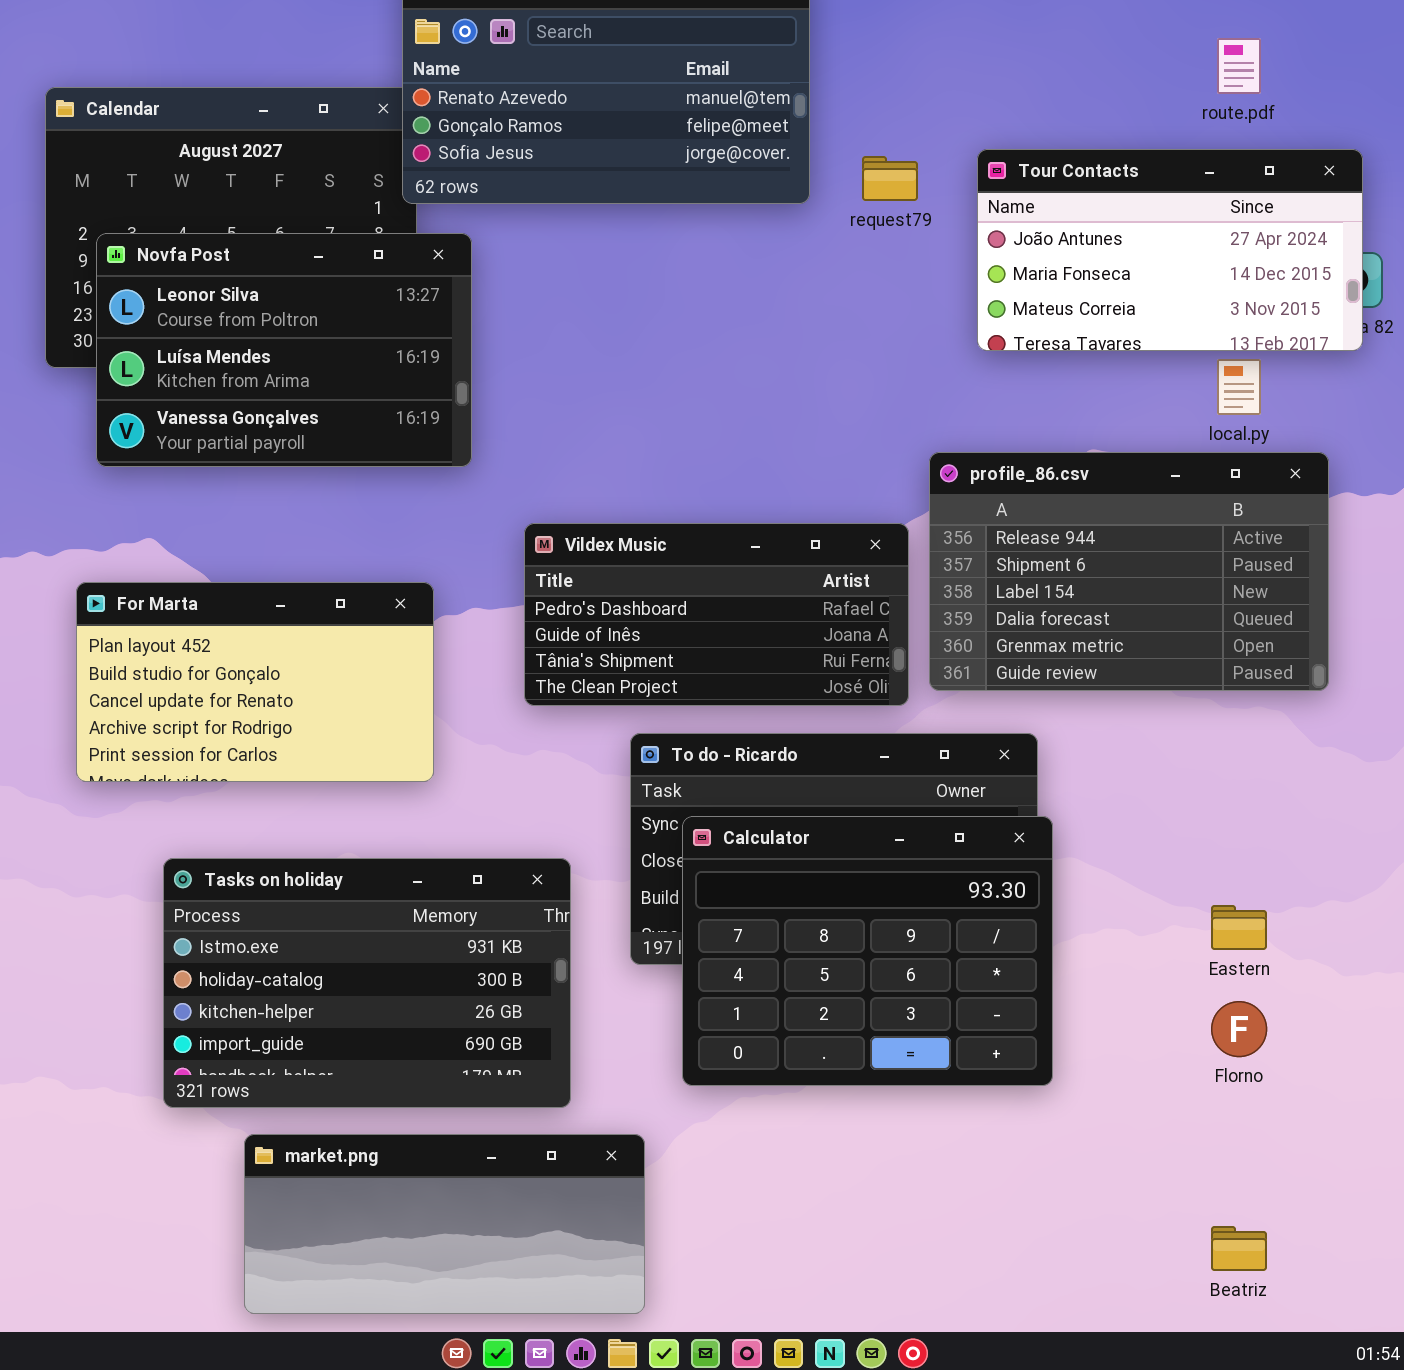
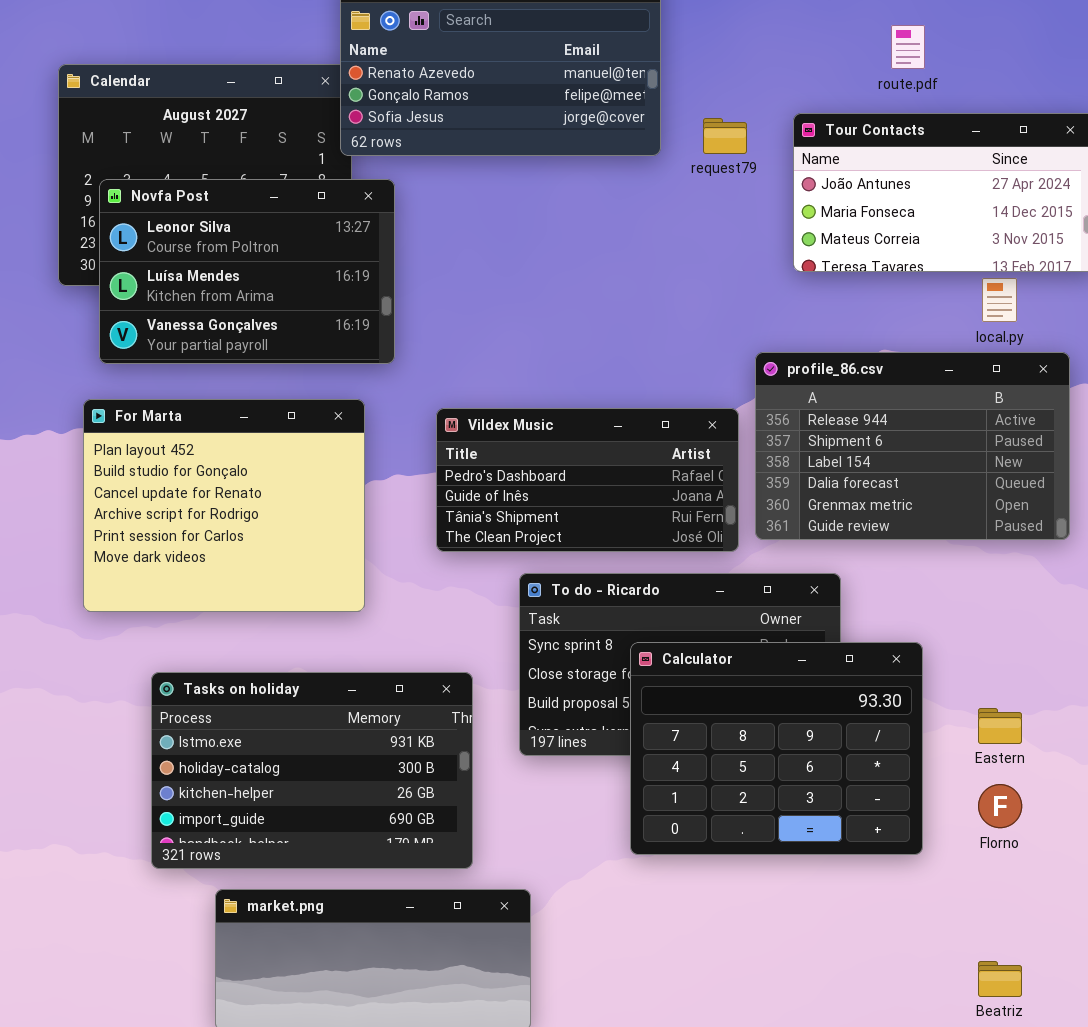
route.pdf: [1217,38,1261,94] -> [891,25,925,69], moved
For Marta: [76,582,434,782] -> [83,399,365,612], resized
Calculator: [682,816,1053,1086] -> [630,642,923,855], moved

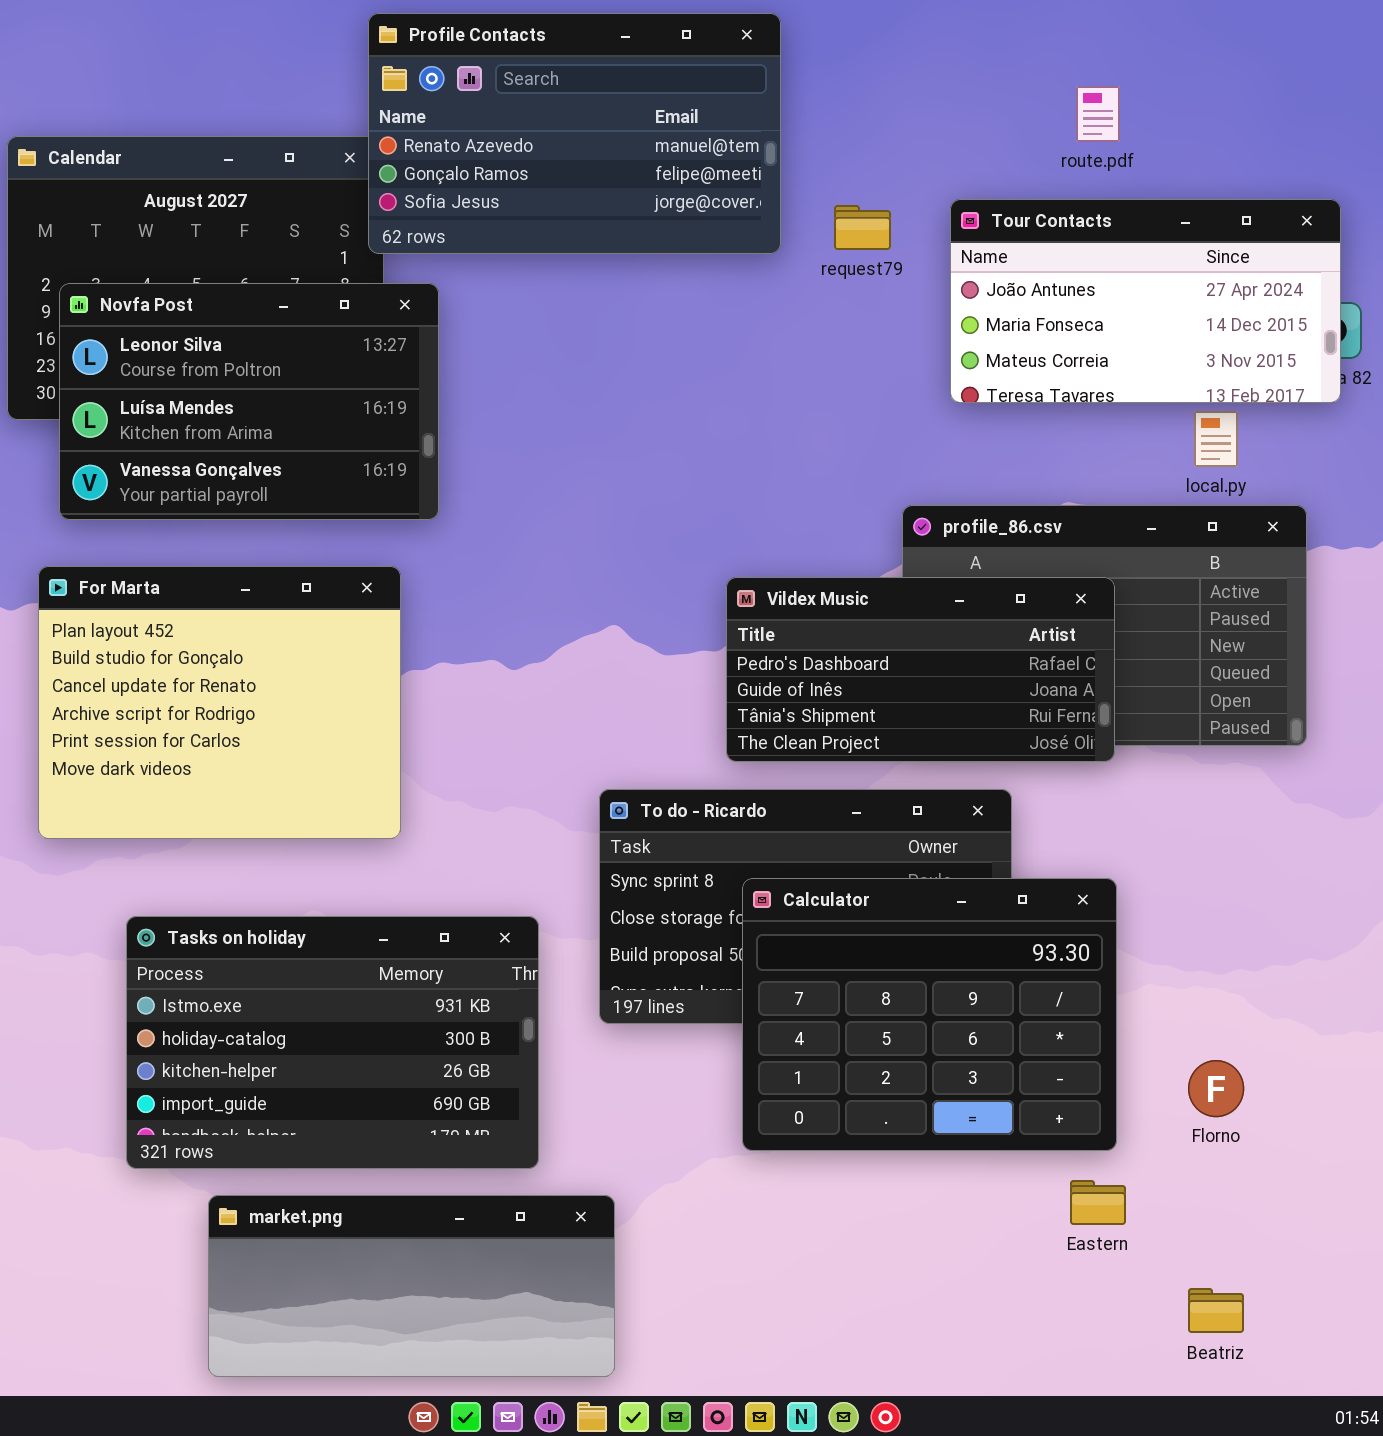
Vildex Music: [436,408,739,552] -> [726,577,1115,762], moved
Eastern: [978,708,1022,744] -> [1070,1180,1126,1225], moved

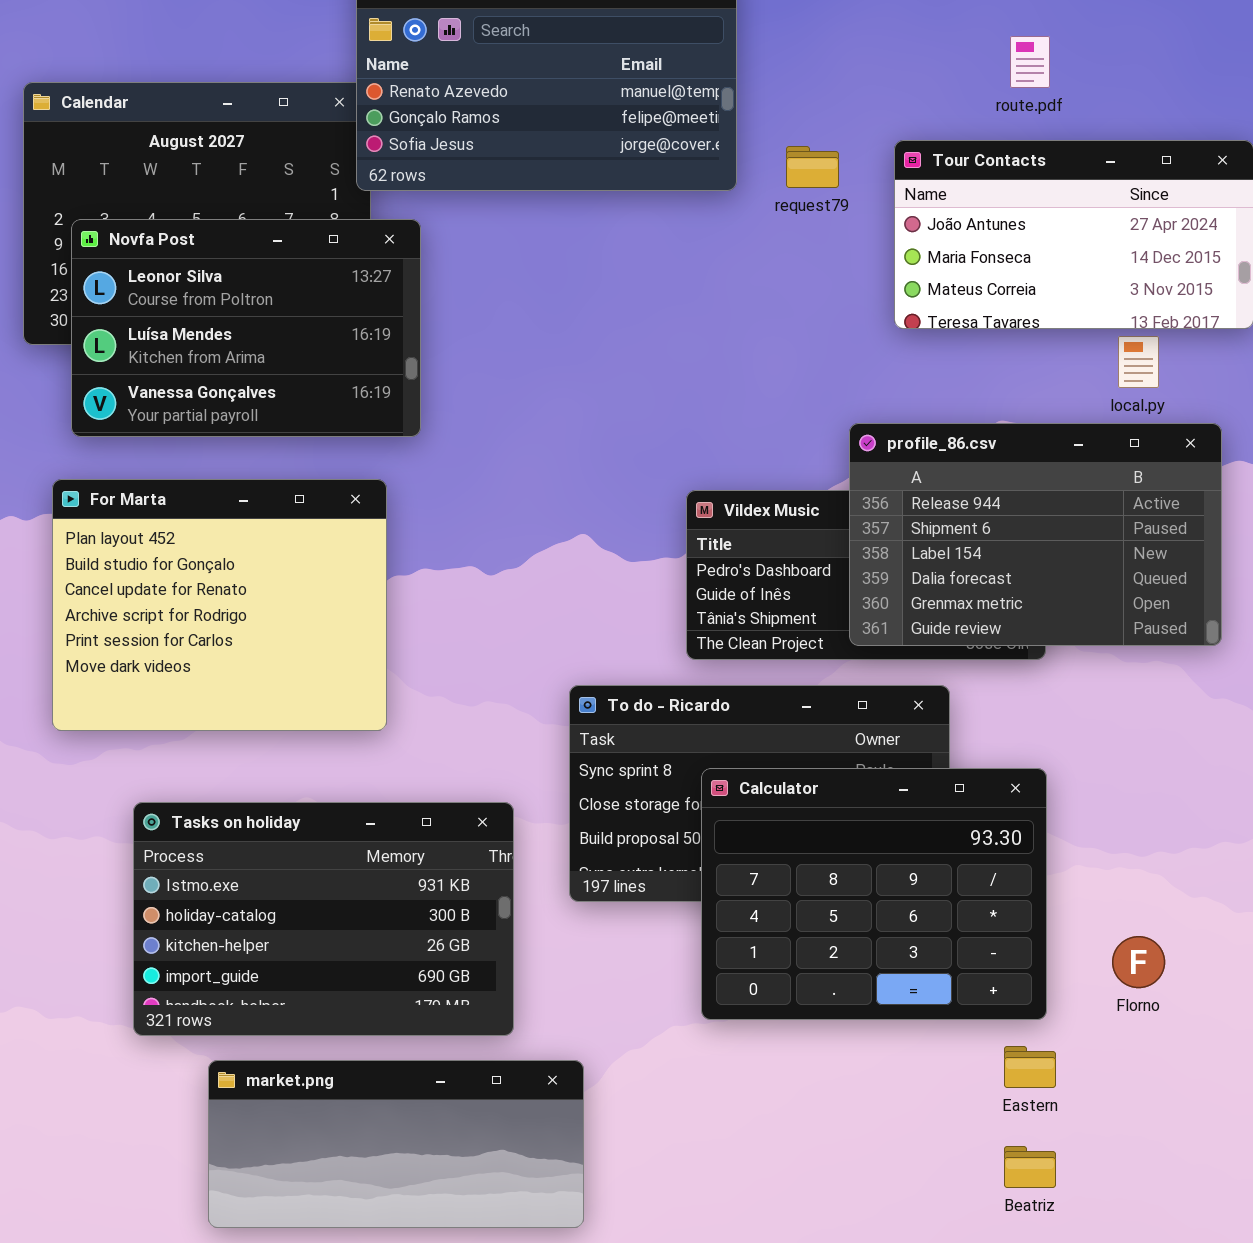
profile_86.csv: [902,505,1307,746] -> [849,423,1222,646], raised
Beatriz: [1188,1288,1244,1333] -> [1004,1146,1056,1188], moved

